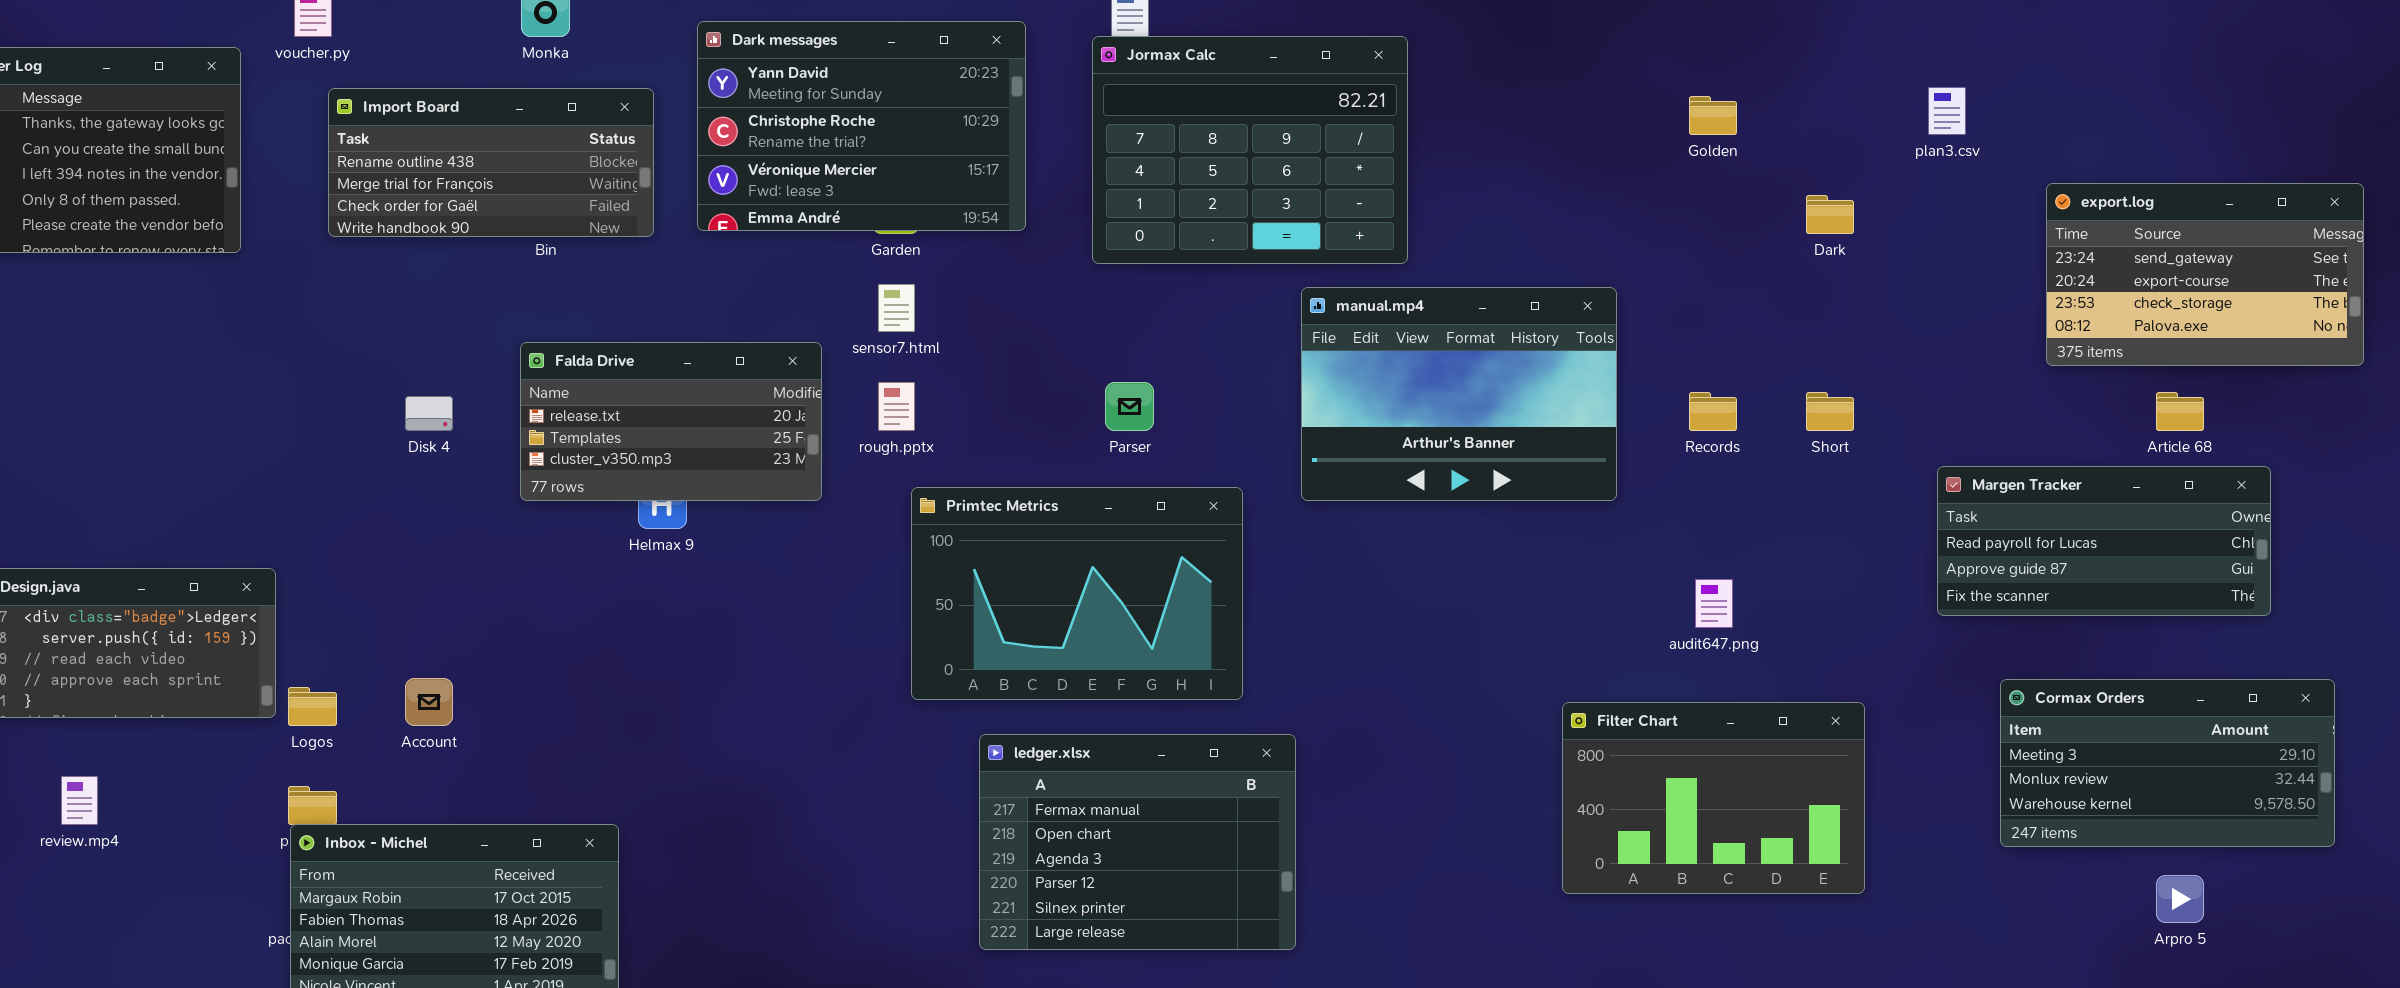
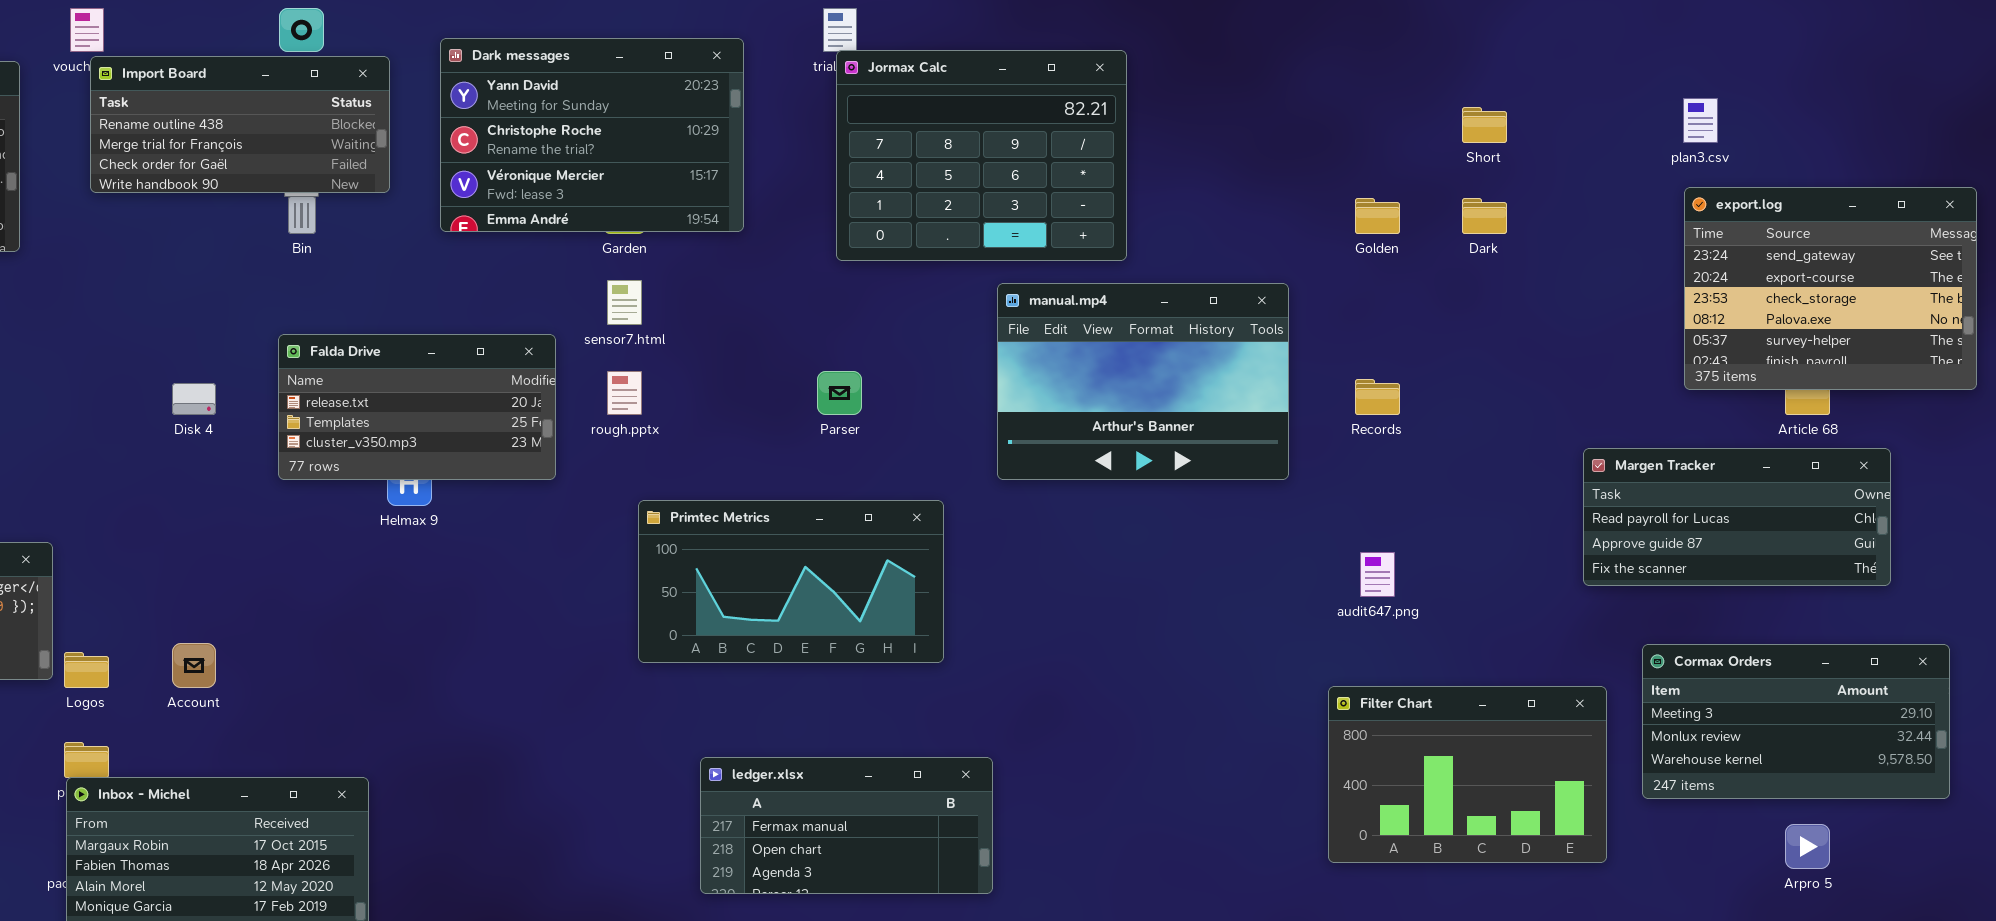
Jormax Calc: [1092,36,1408,264] -> [836,50,1127,261], moved
plan3.csv: [1928,87,1966,135] -> [1683,98,1718,143], moved
Import Board: [328,88,654,237] -> [90,56,390,193], moved
Golden: [1689,96,1737,135] -> [1355,198,1400,234], moved
export.log: [2046,183,2364,366] -> [1684,187,1977,390], resized
Short: [1806,392,1854,431] -> [1462,107,1507,143], moved
Primtec Metrics: [911,487,1243,700] -> [638,500,944,663], resized
Filter Chart: [1562,702,1865,894] -> [1328,686,1607,863], moved
ledger.xlsx: [979,734,1296,950] -> [700,757,993,894], resized

